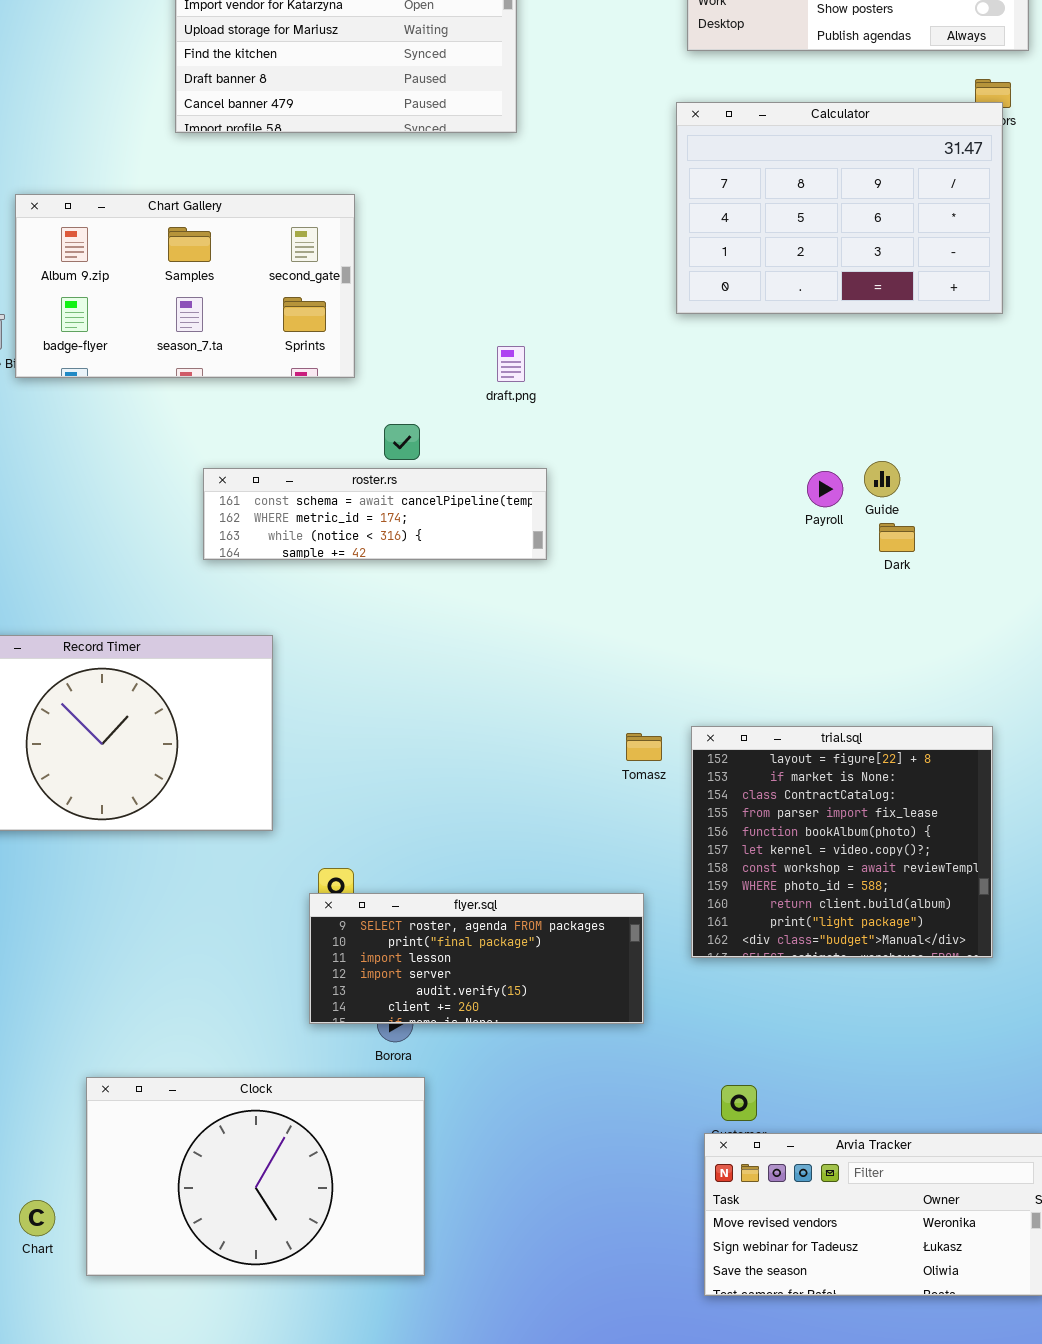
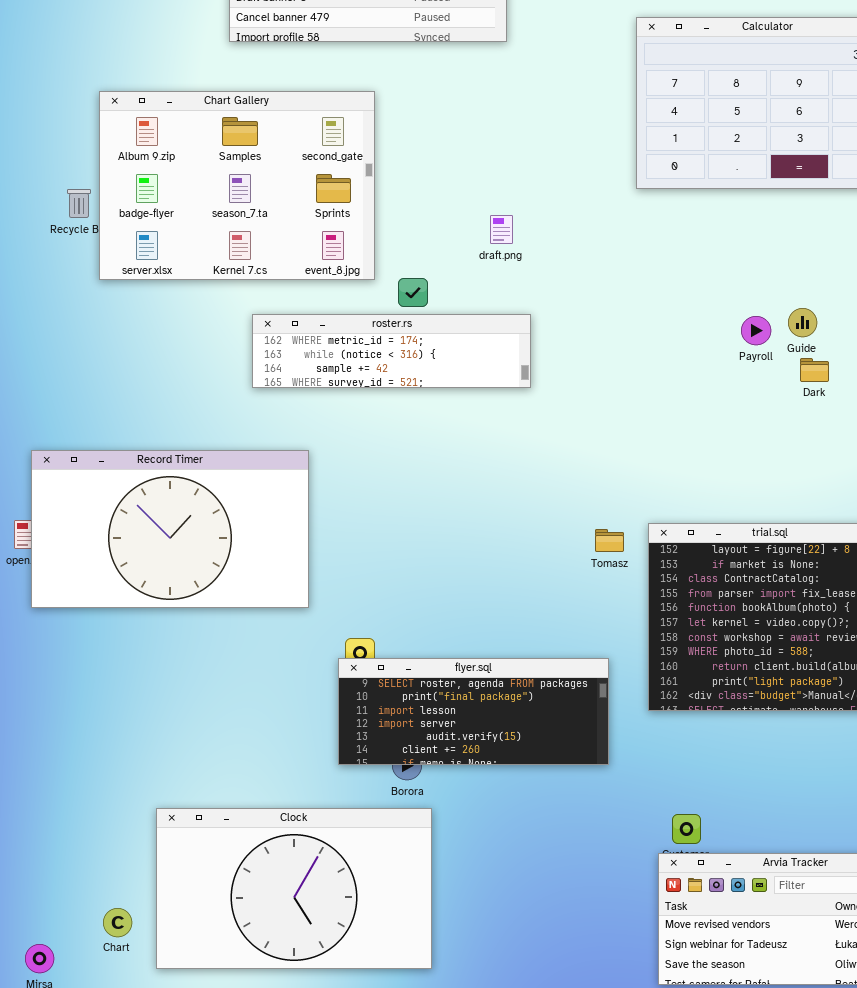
Chart Gallery: [15,194,355,378] -> [99,91,375,280], resized
roster.rs: [203,468,547,560] -> [252,314,531,388], scrolled down 1 row

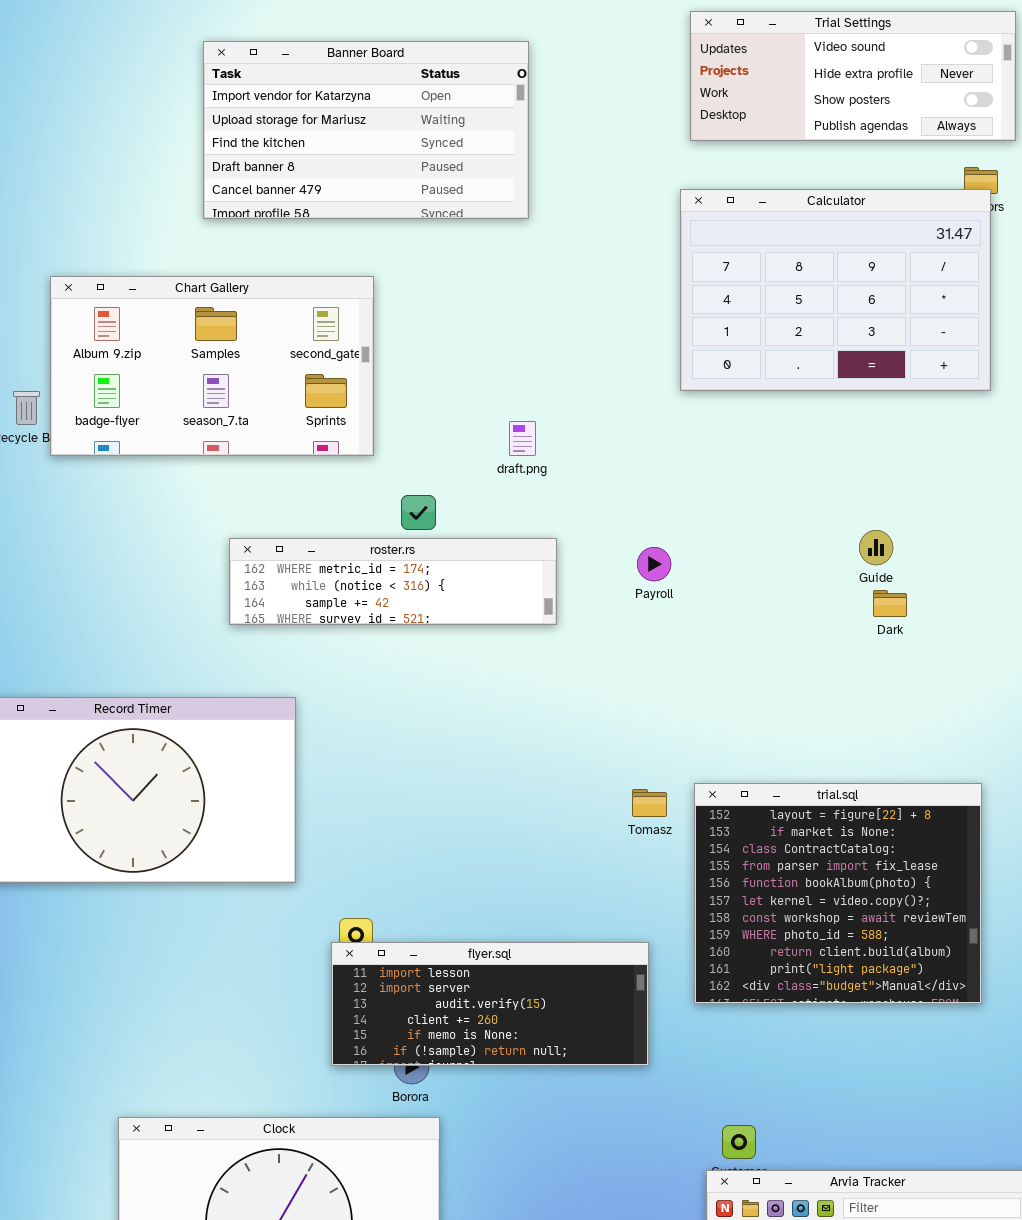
Chart Gallery: [99,91,375,280] -> [50,276,374,456], resized
Payroll: [741,316,771,345] -> [637,547,671,581], moved
flyer.sql: [338,658,609,765] -> [331,942,649,1066], scrolled down 2 rows

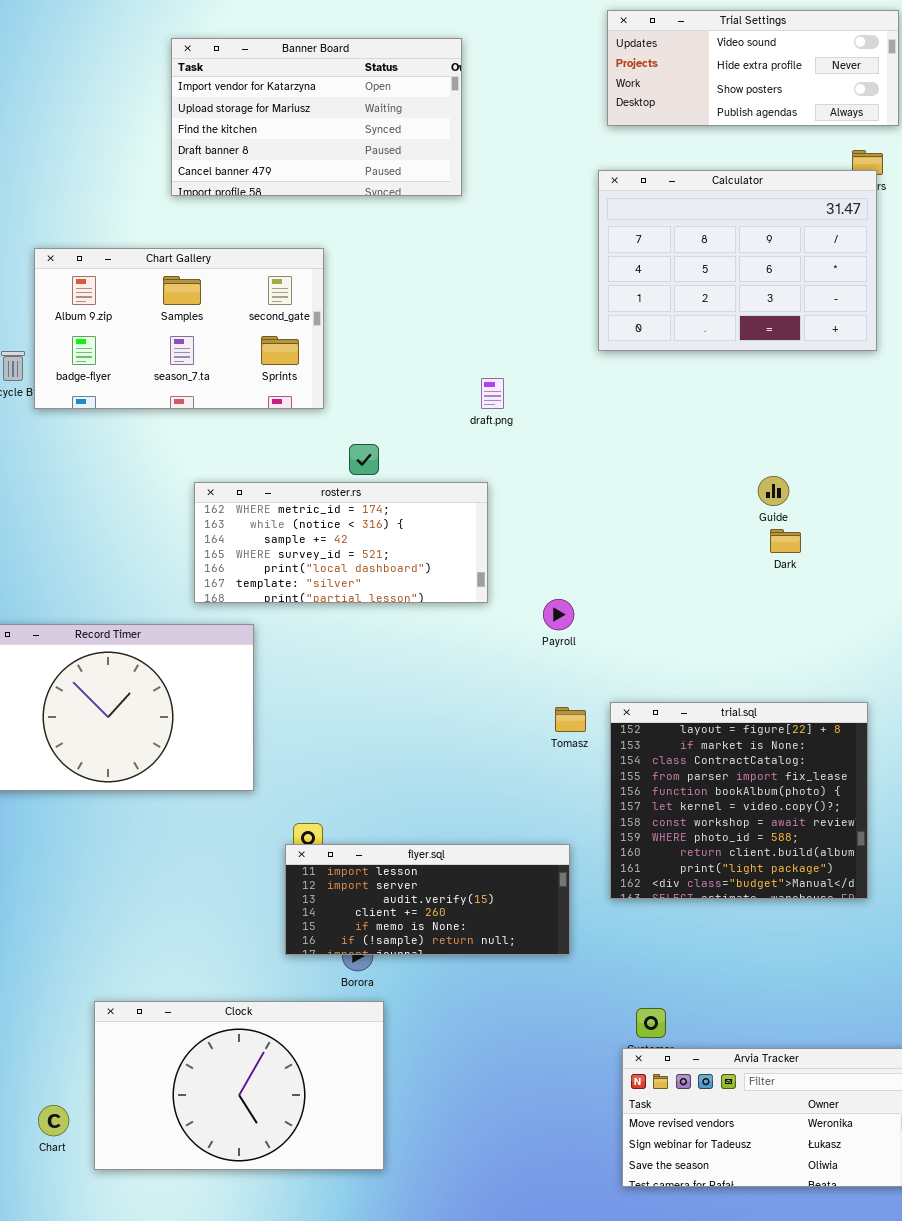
draft.png: [509,421,536,456] -> [481,378,504,409], moved
roster.rs: [229,538,557,625] -> [194,482,488,603], resized
Payroll: [637,547,671,581] -> [543,599,574,630], moved

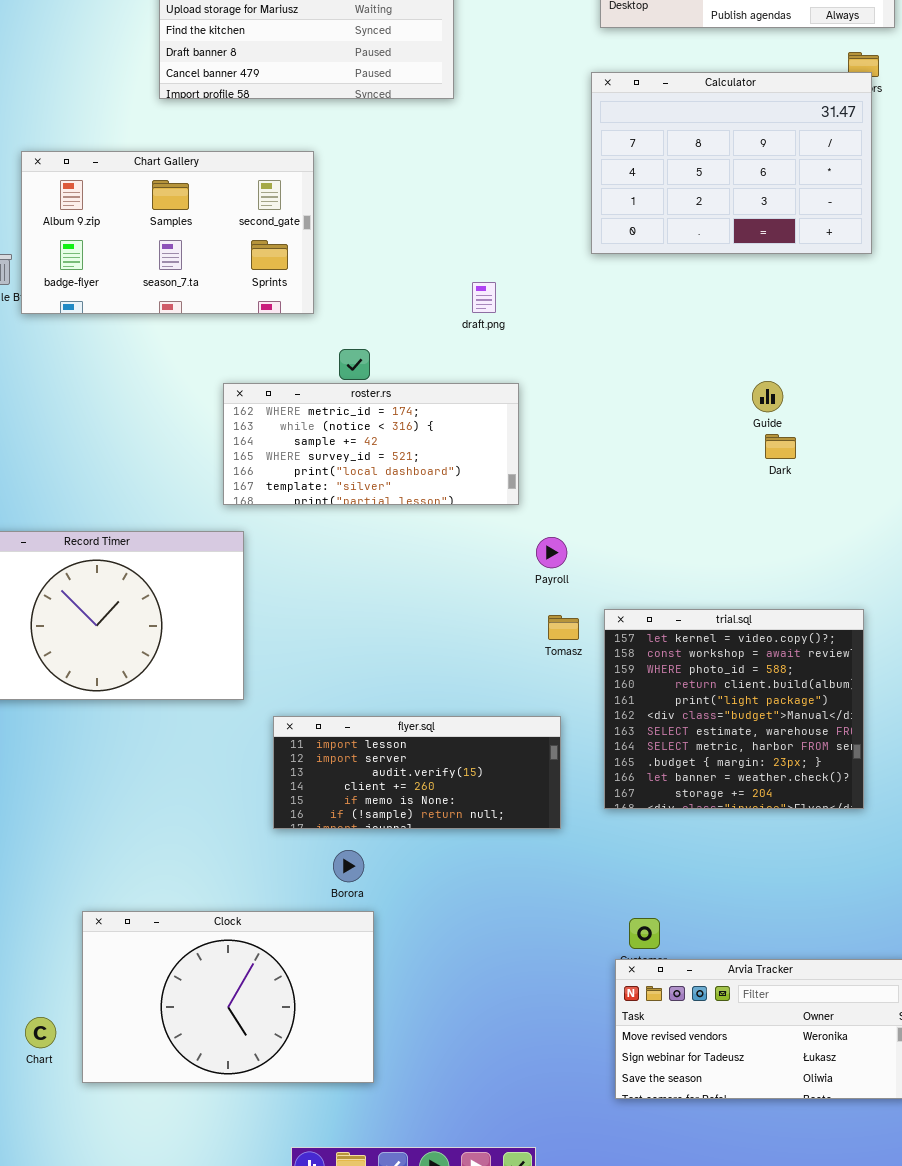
roster.rs: [194,482,488,603] -> [223,383,519,505], moved
Payroll: [543,599,574,630] -> [536,537,567,568], moved
trial.sql: [610,702,868,899] -> [604,609,864,809], scrolled down 5 rows
flyer.sql: [285,844,570,955] -> [273,716,561,829], moved

